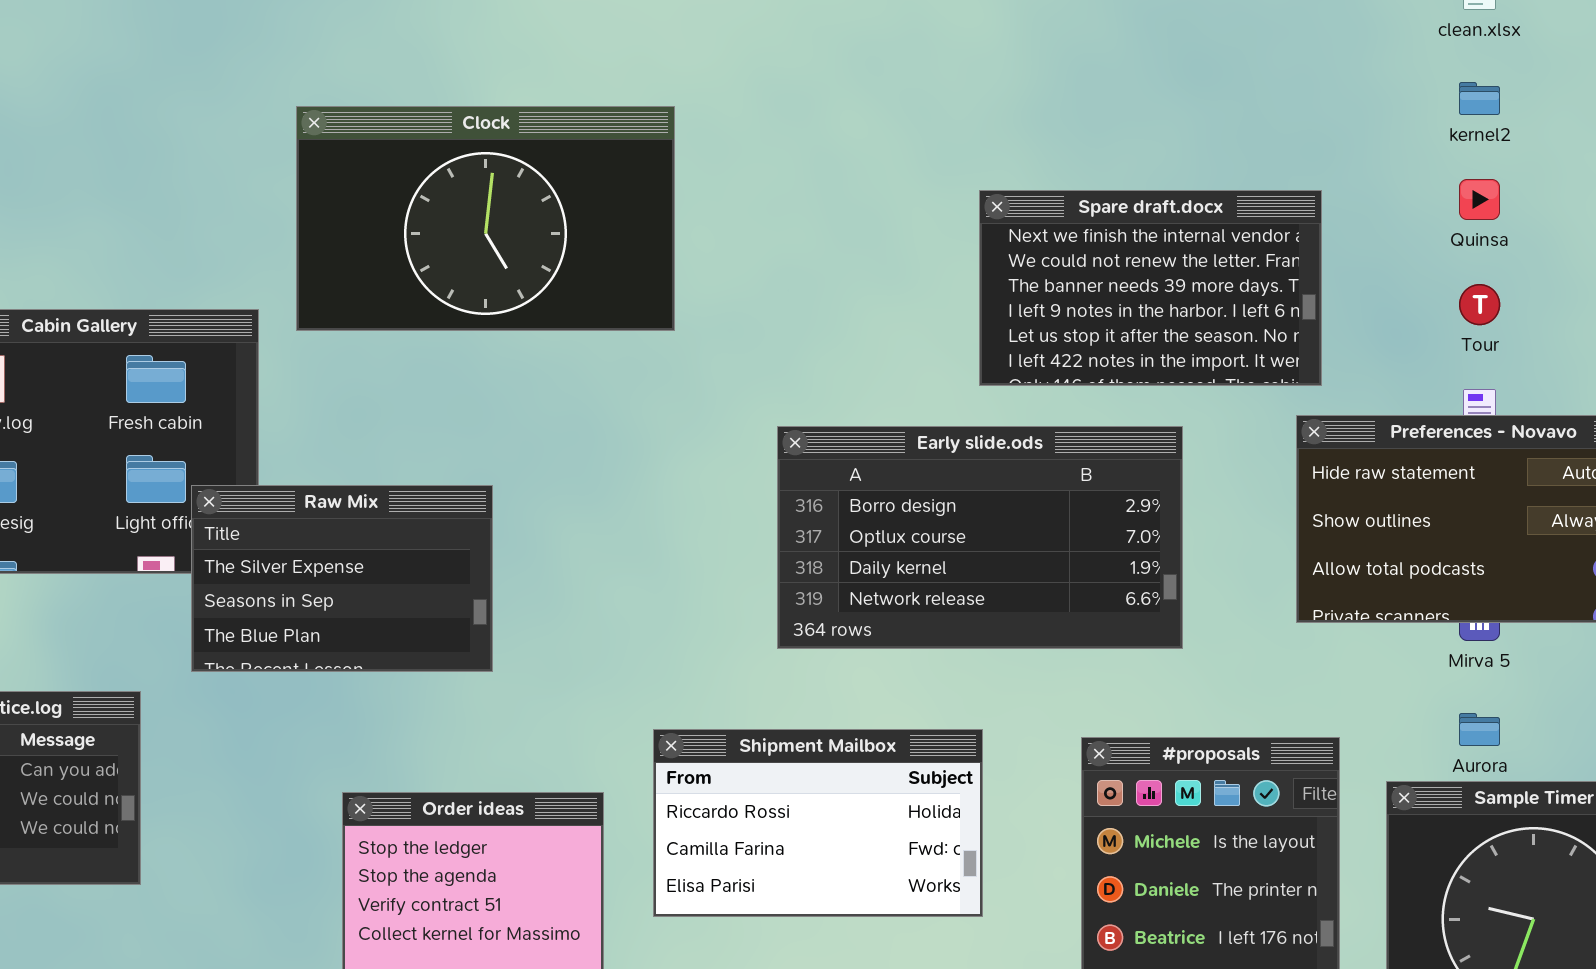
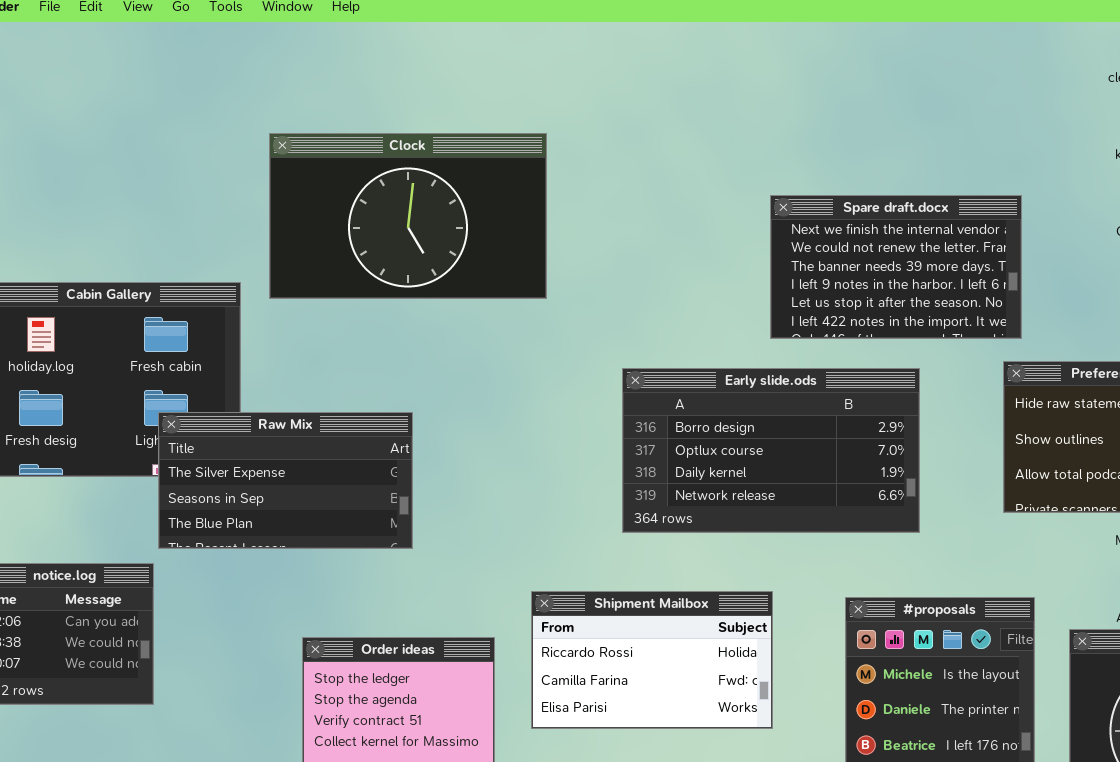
Raw Mix: [191,485,493,672] -> [158,412,413,549], resized

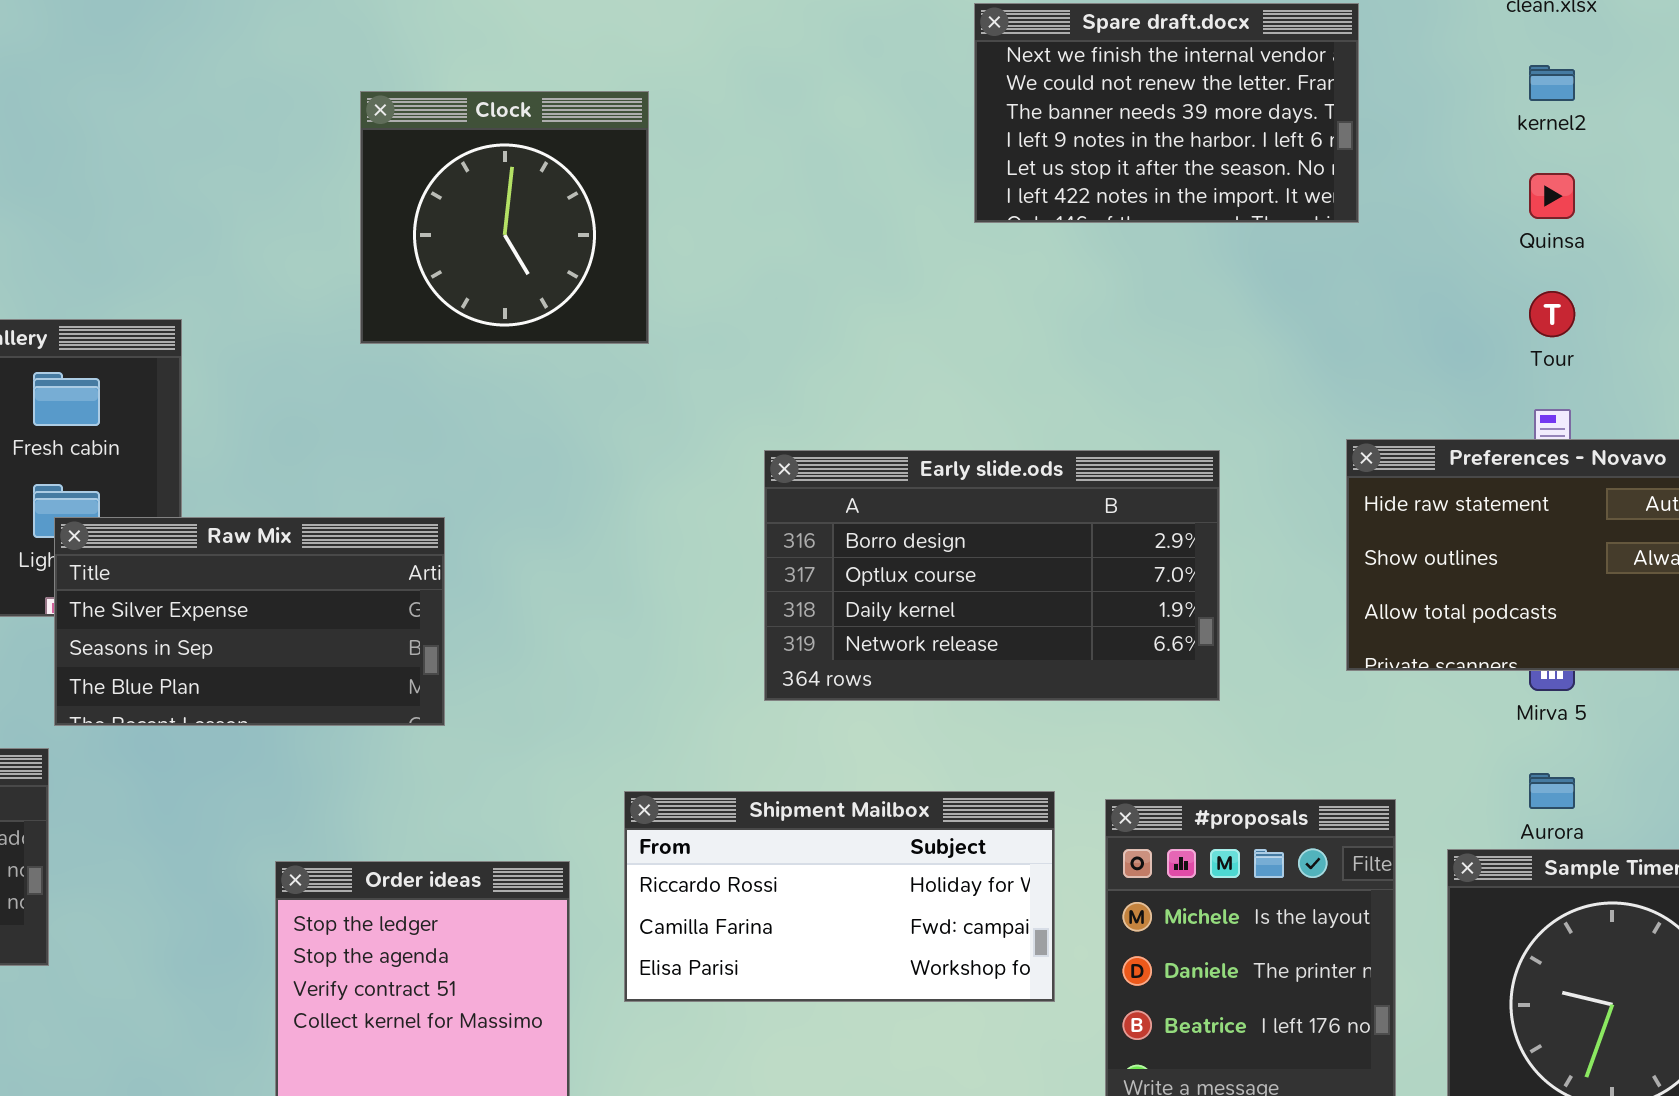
Clock: [269,133,547,299] -> [360,91,649,344], resized
Spare draft.docx: [770,195,1022,339] -> [974,3,1359,223], moved
Shipment Mailbox: [531,591,773,729] -> [624,791,1055,1002], resized

